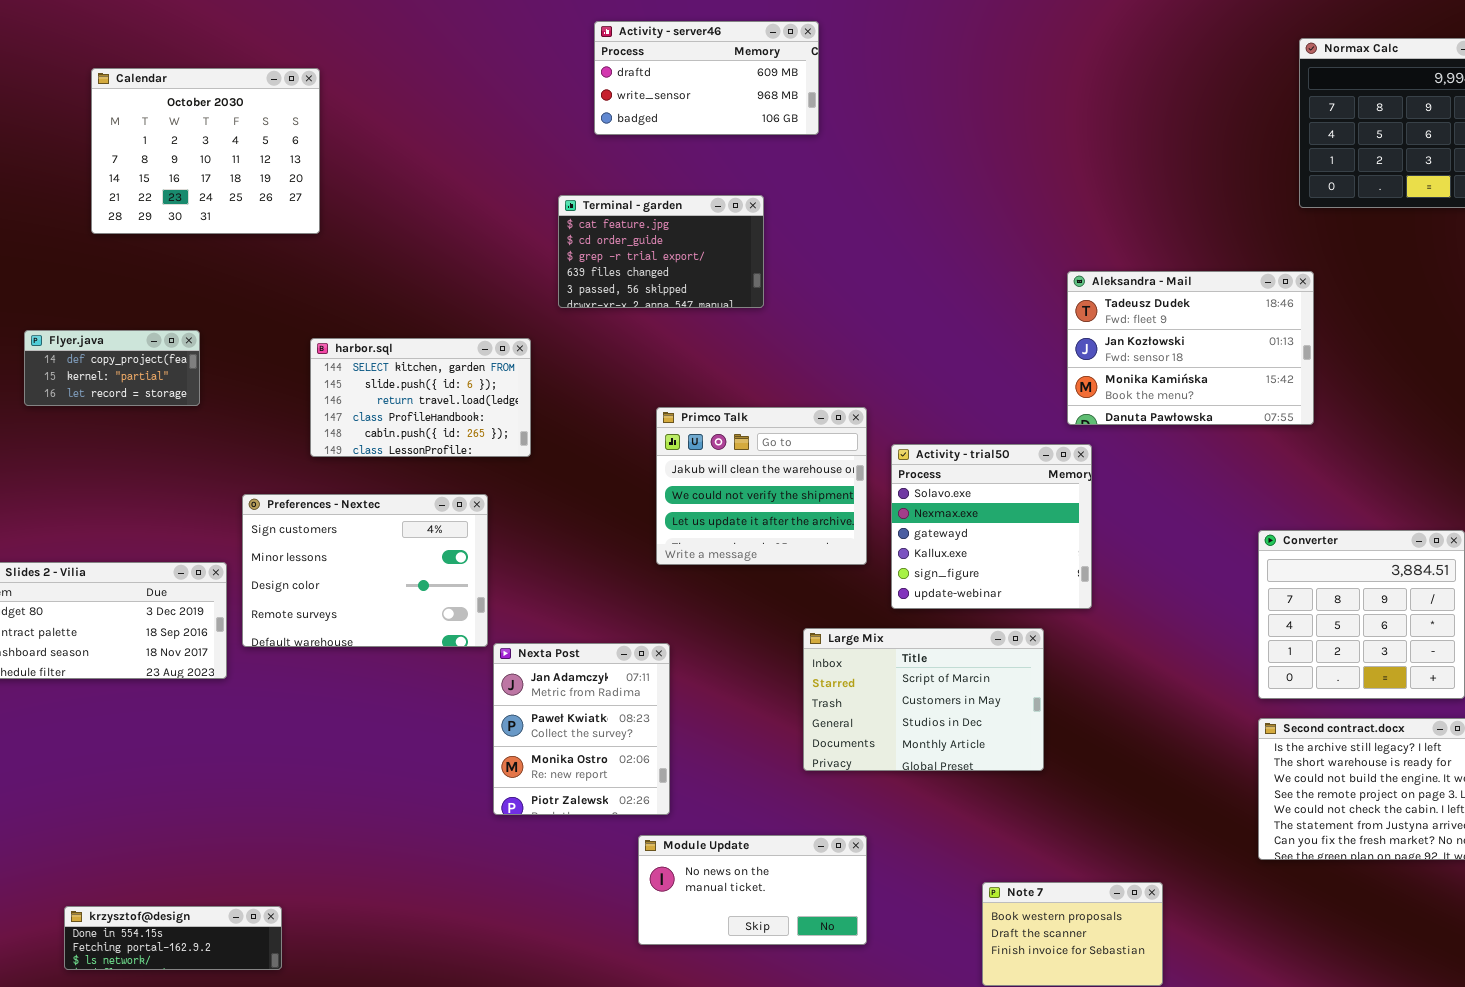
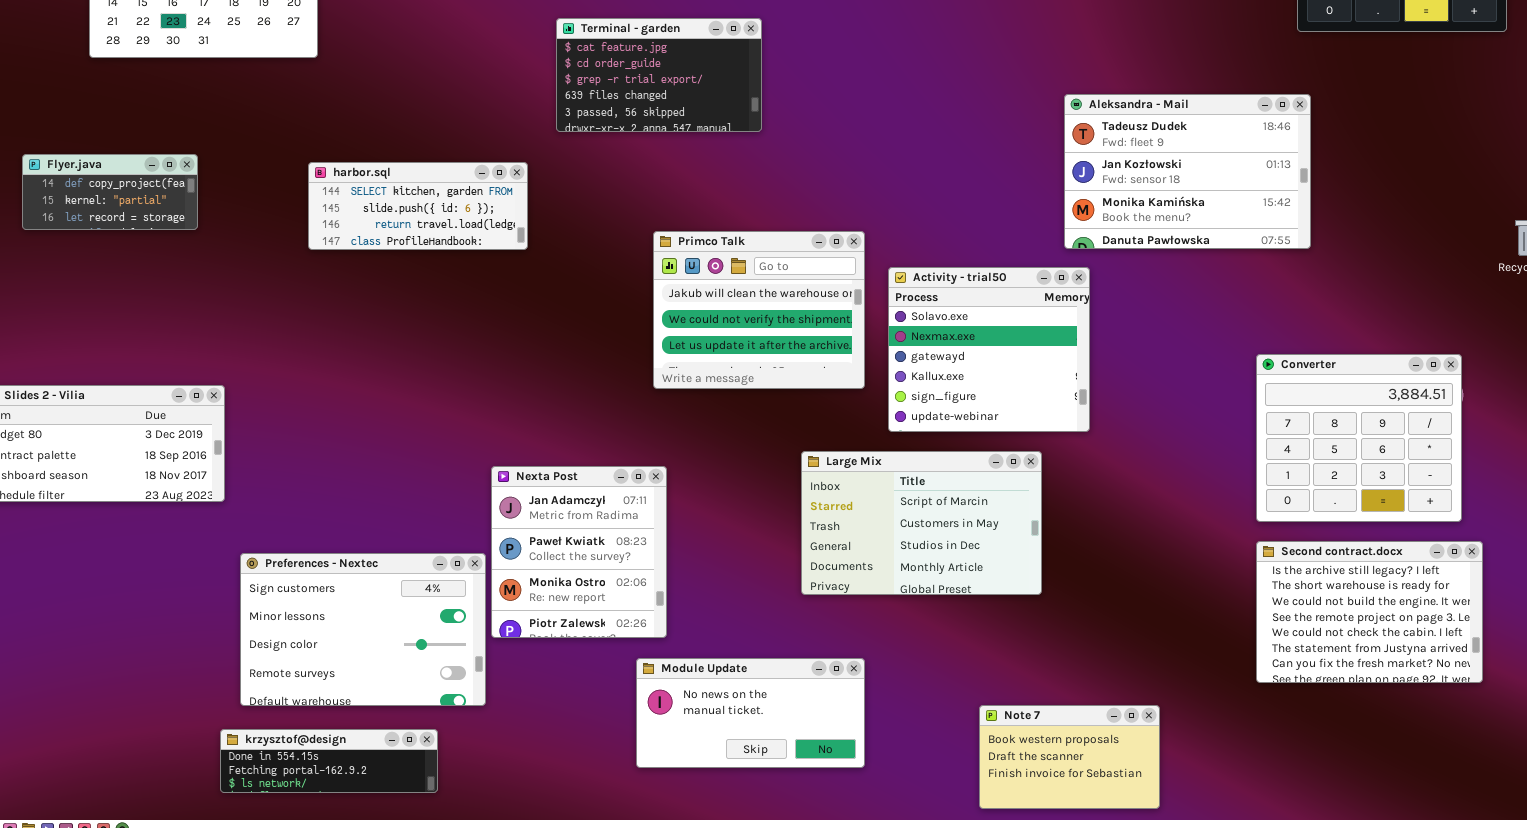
harbor.sql: [310,338,531,457] -> [308,162,528,250], resized
Preferences - Nextec: [242,494,488,647] -> [240,553,486,706], moved
krzysztof@design: [64,906,282,970] -> [220,729,438,793], moved

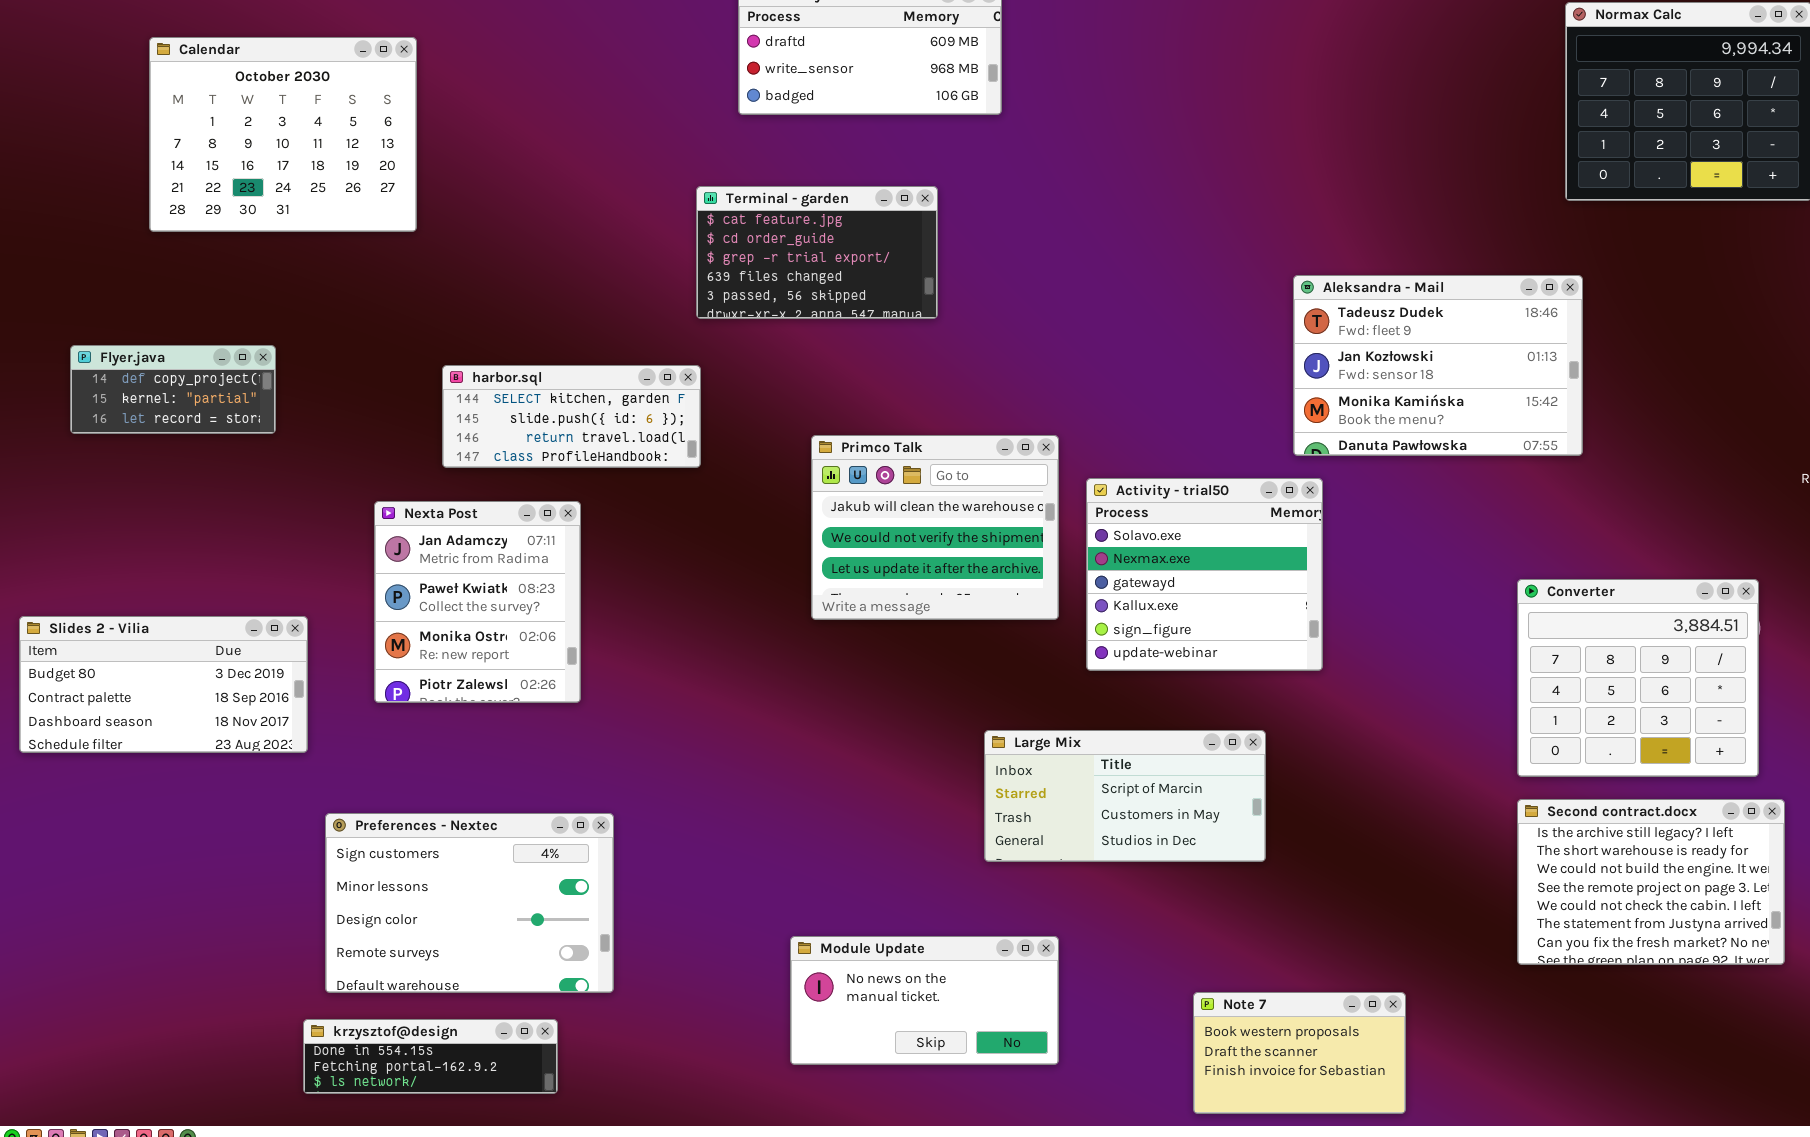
harbor.sql: [308,162,528,250] -> [442,365,701,468], moved
Large Mix: [801,451,1042,595] -> [984,730,1266,862], resized
Nexta Post: [491,466,667,638] -> [374,501,581,703], moved

